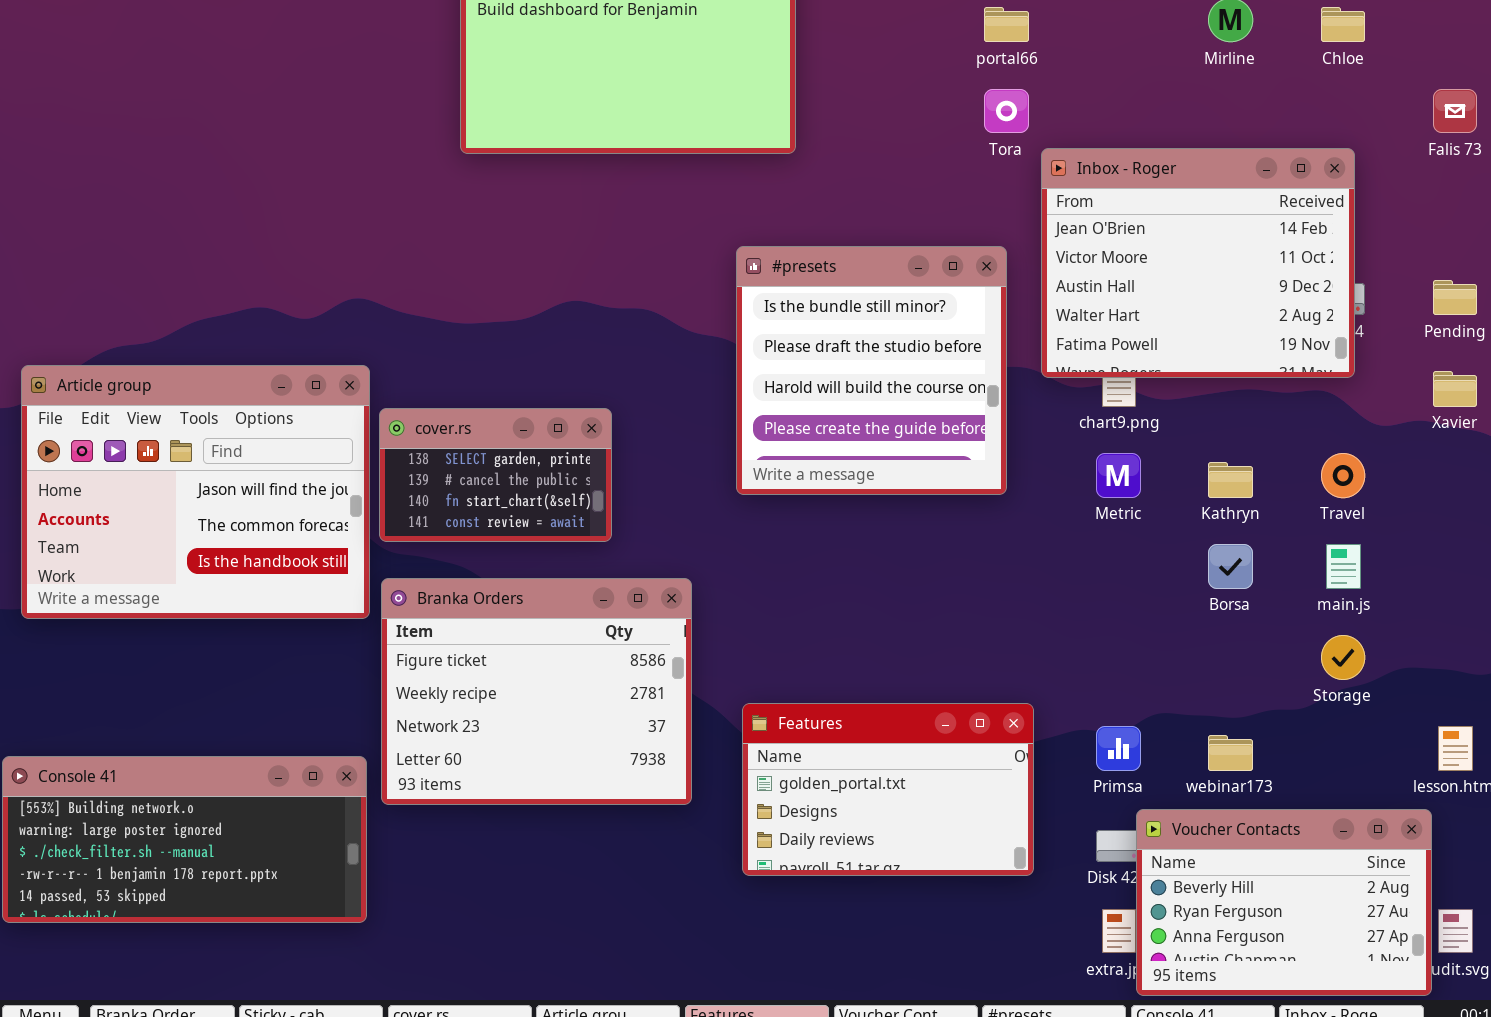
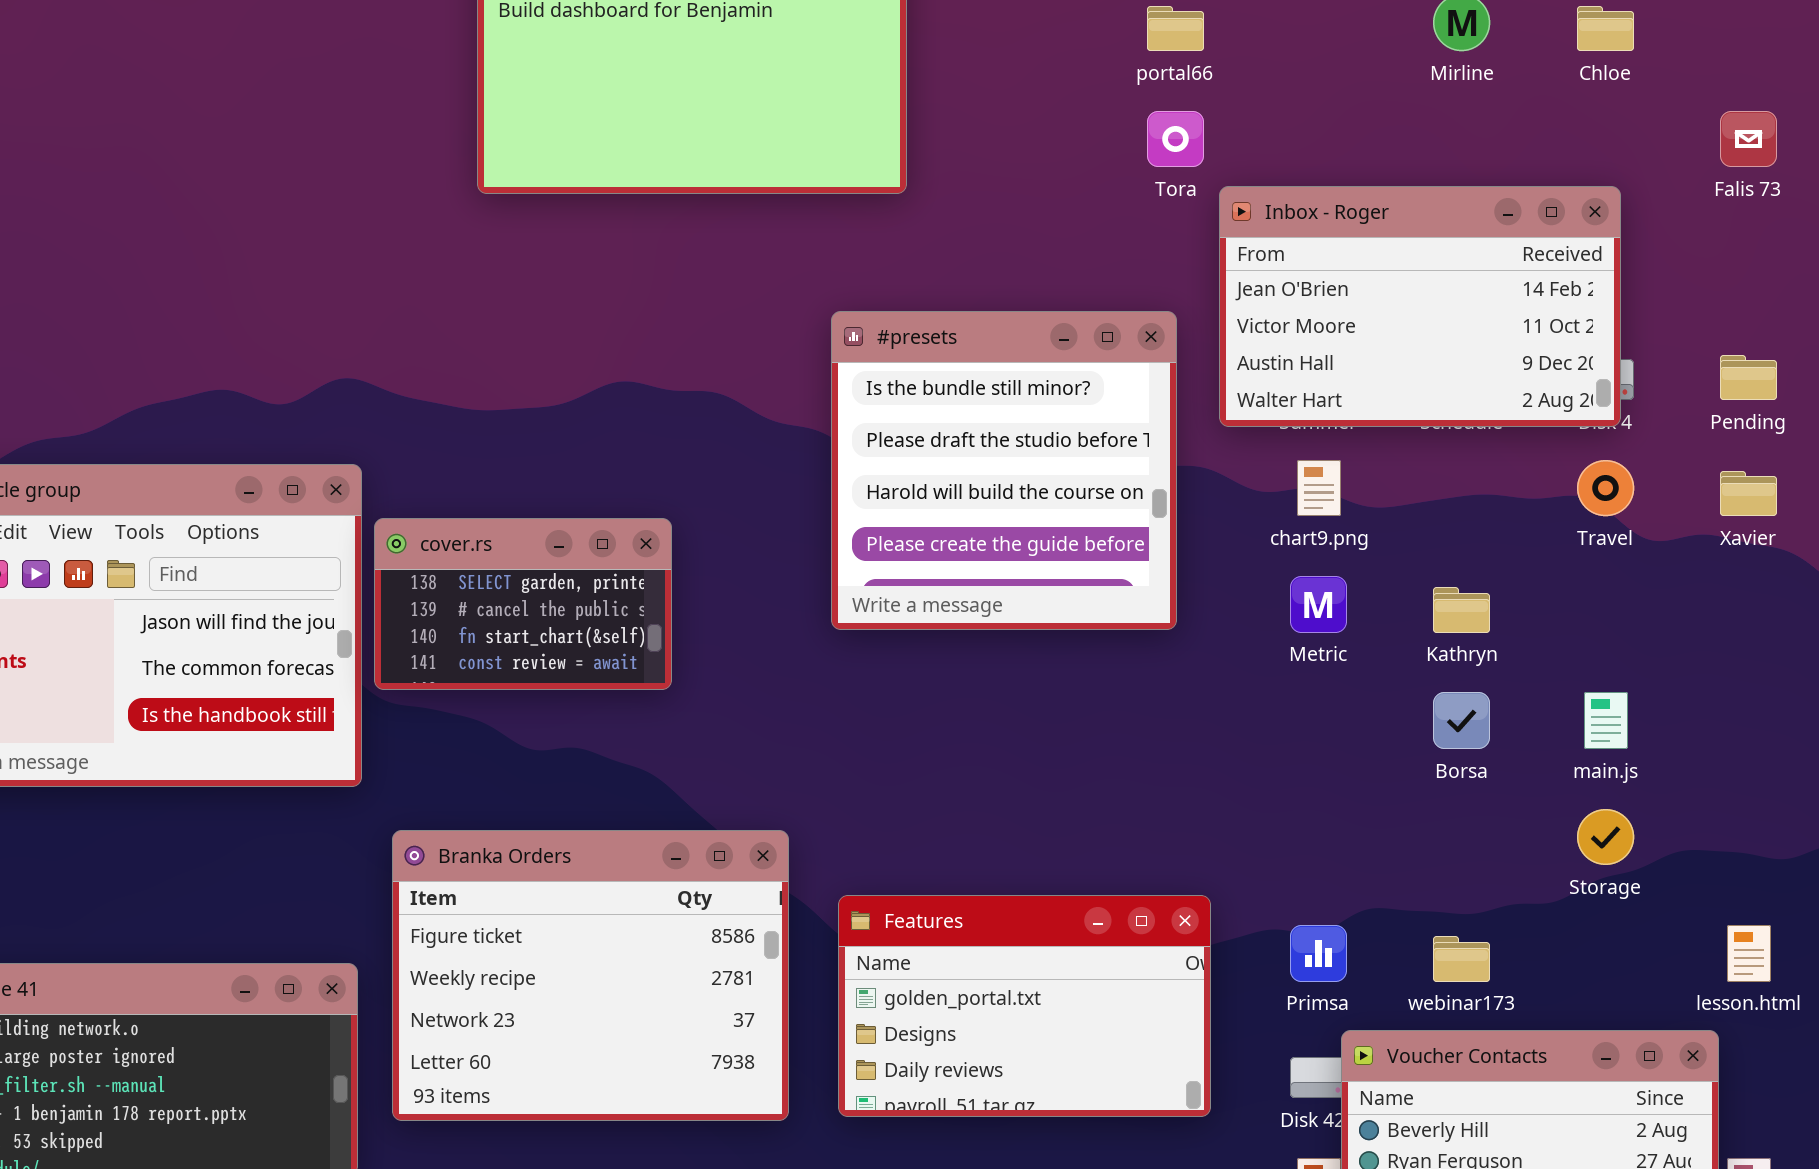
Inbox - Roger: [1041,148,1355,378] -> [1219,186,1621,427], resized
Travel: [1321,453,1365,498] -> [1577,460,1634,516], moved
Branka Orders: [381,578,692,805] -> [392,830,789,1121], moved

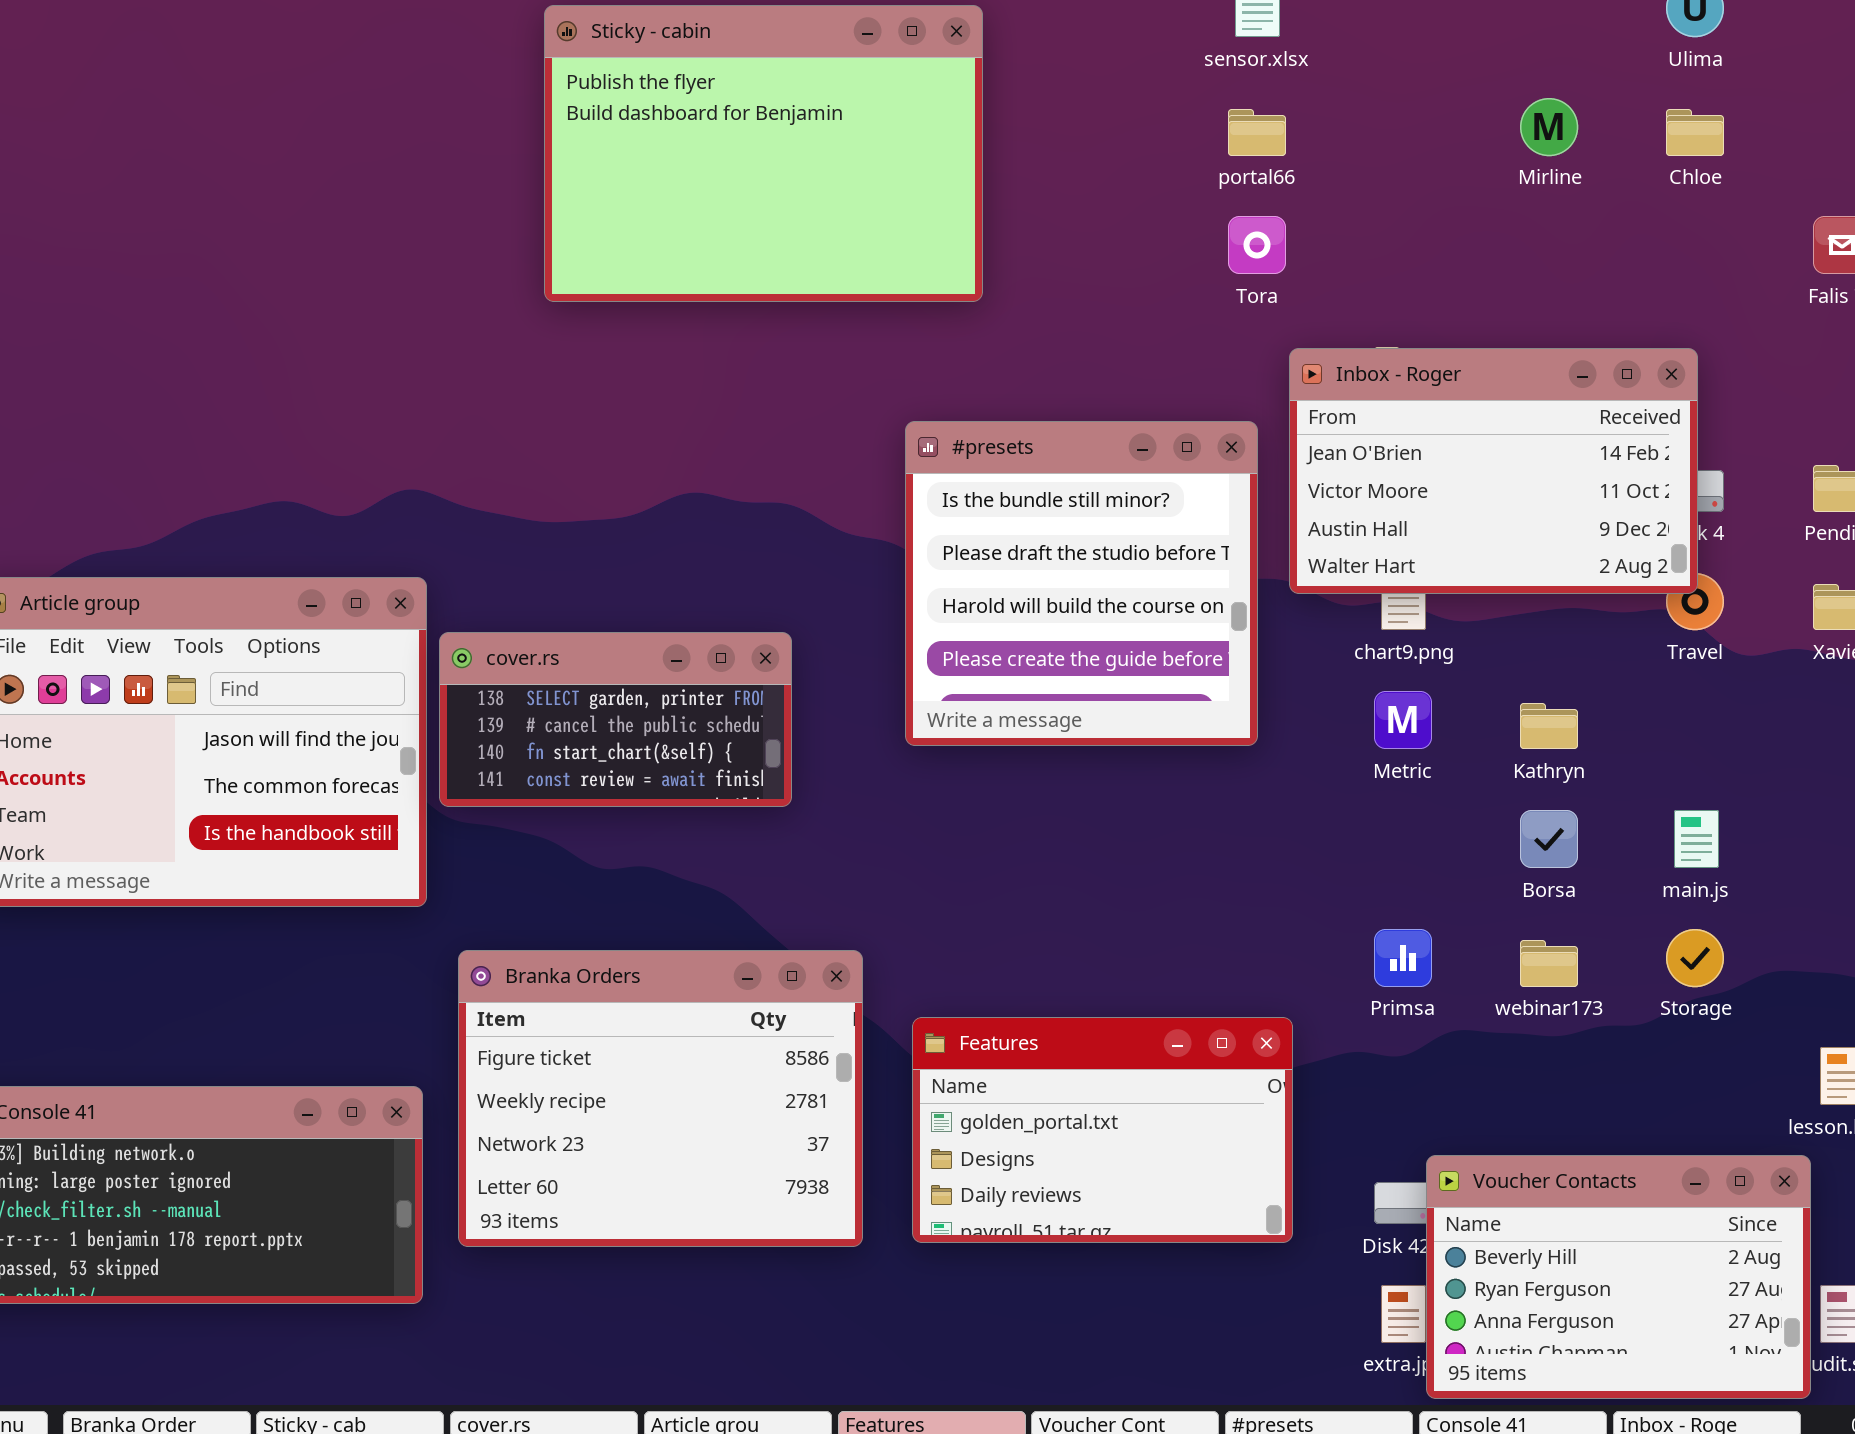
Inbox - Roger: [1219,186,1621,427] -> [1289,348,1698,594], moved
cover.rs: [374,518,672,690] -> [439,632,792,807], resized
Primsa: [1290,925,1347,982] -> [1374,929,1432,987], moved
webinar173: [1433,936,1490,982] -> [1520,940,1578,987], moved

